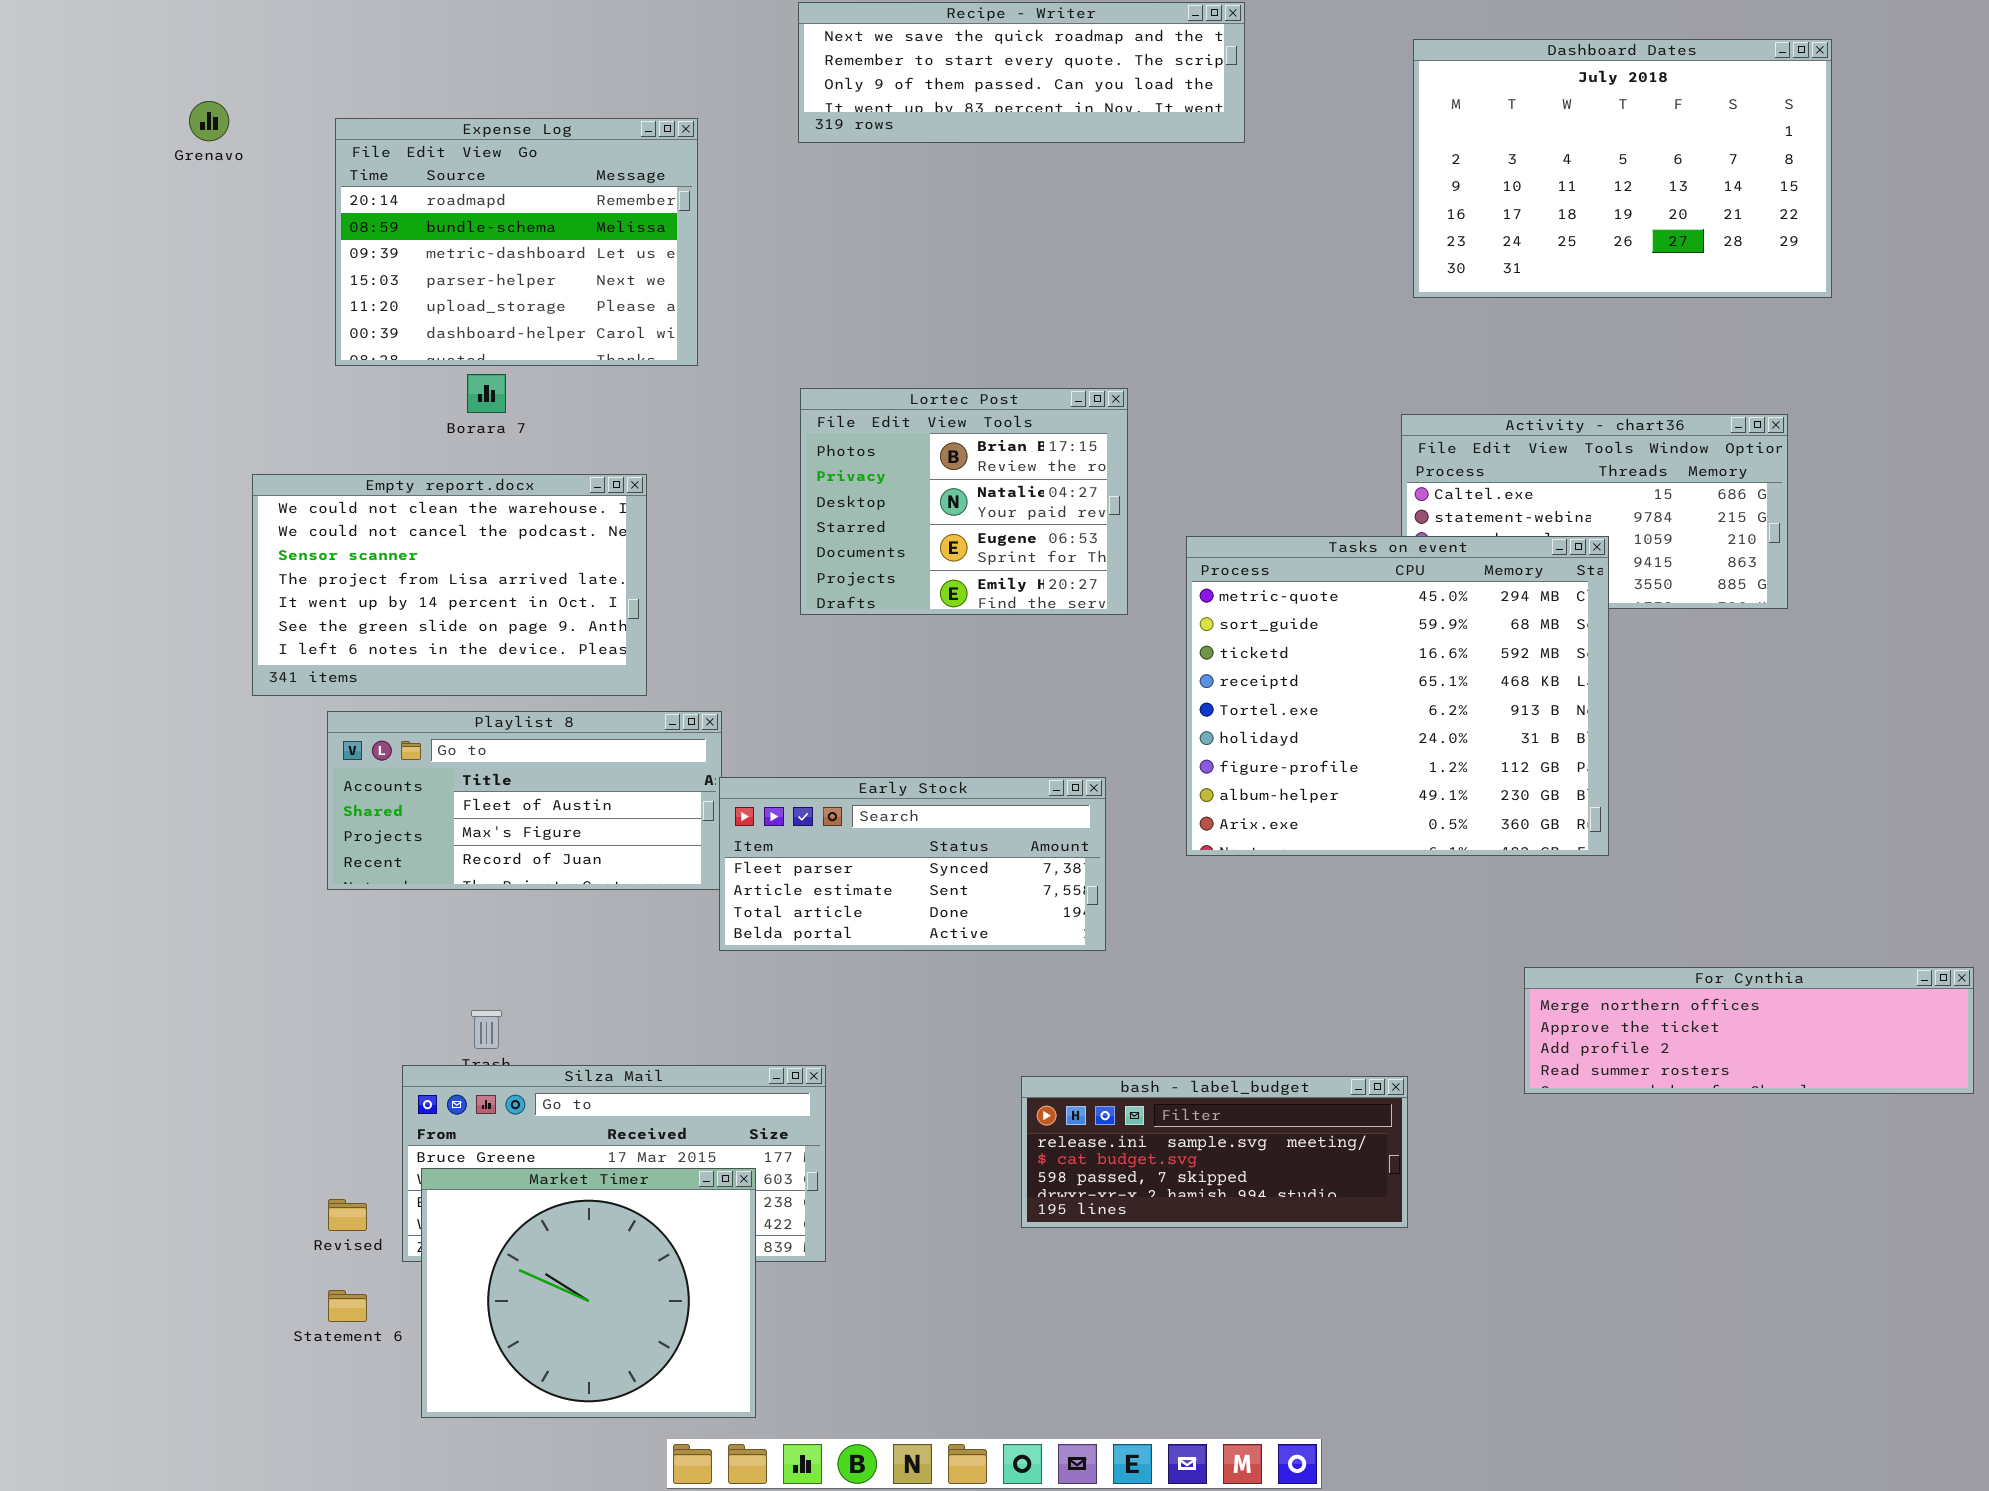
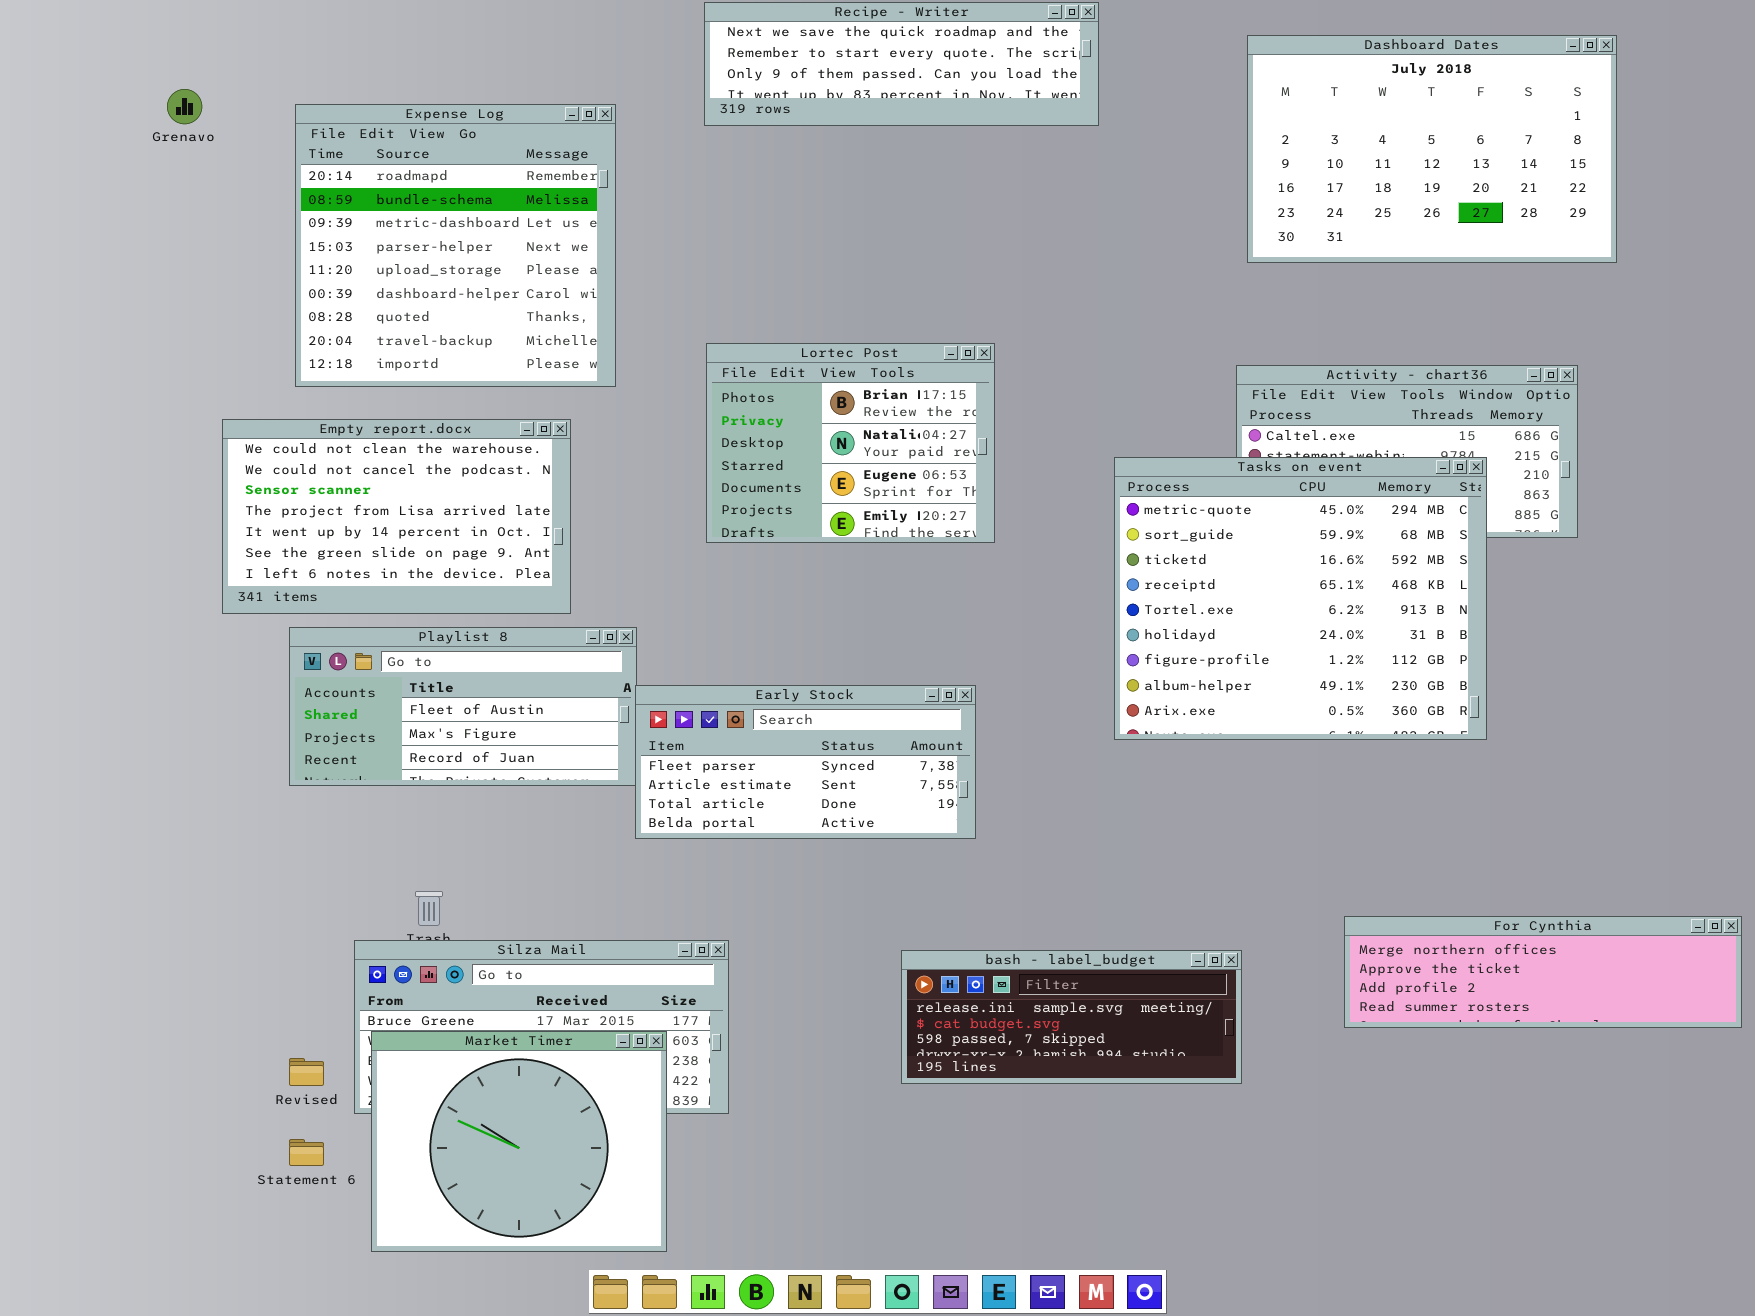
Expense Log: [335,118,698,366] -> [295,104,616,387], resized
Tasks on event: [1186,536,1609,856] -> [1114,457,1487,740], moved
For Cynthia: [1524,967,1974,1094] -> [1344,916,1742,1028], moved

